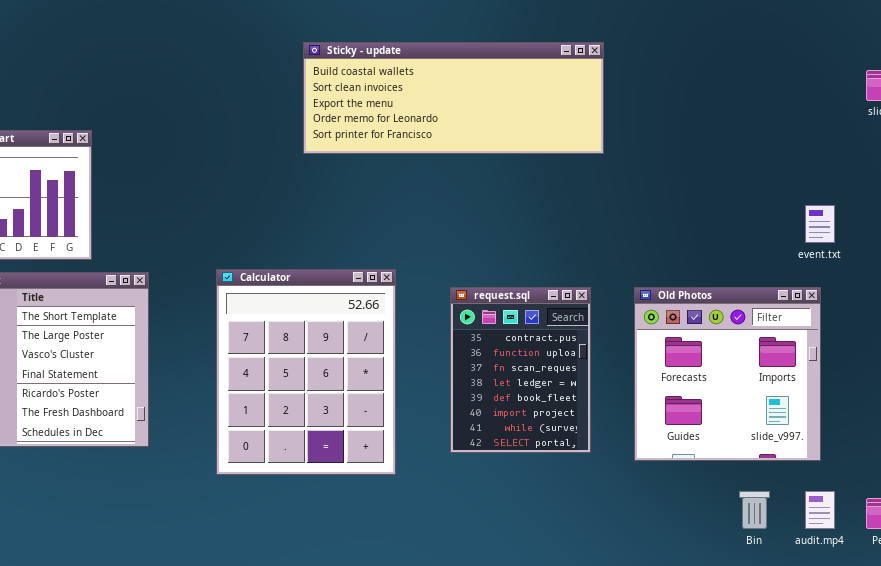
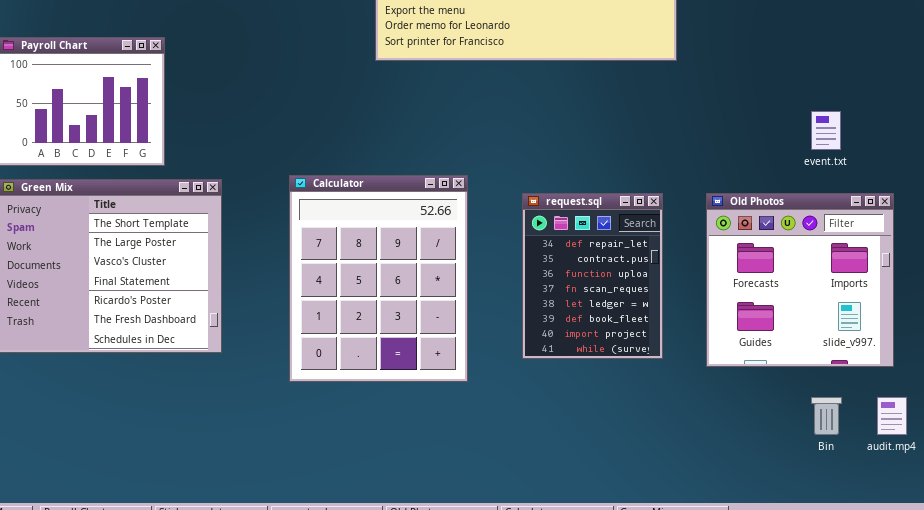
event.txt: [805,205,835,243] -> [811,111,841,150], moved
request.sql: [450,287,591,453] -> [522,193,663,359], scrolled up 1 row

